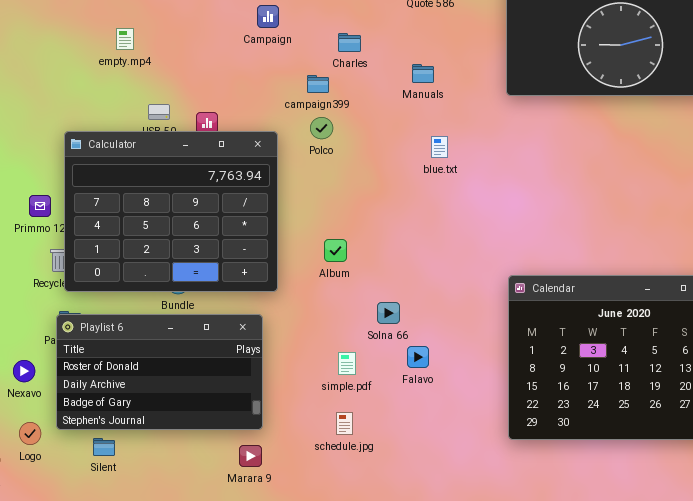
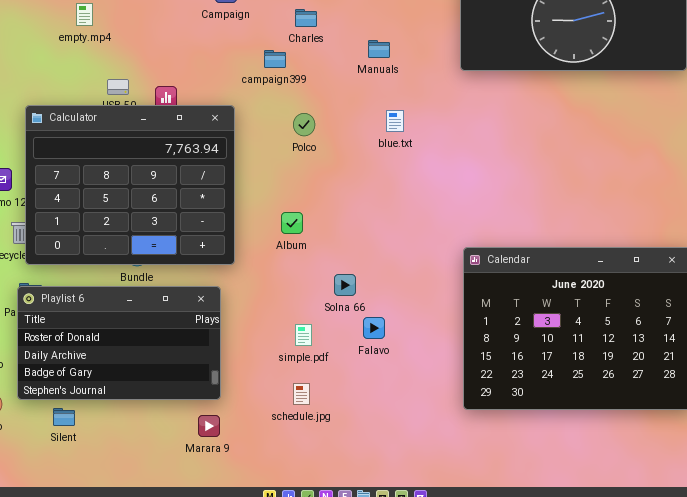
Polco: [310,117,333,139] -> [293,113,315,136], moved

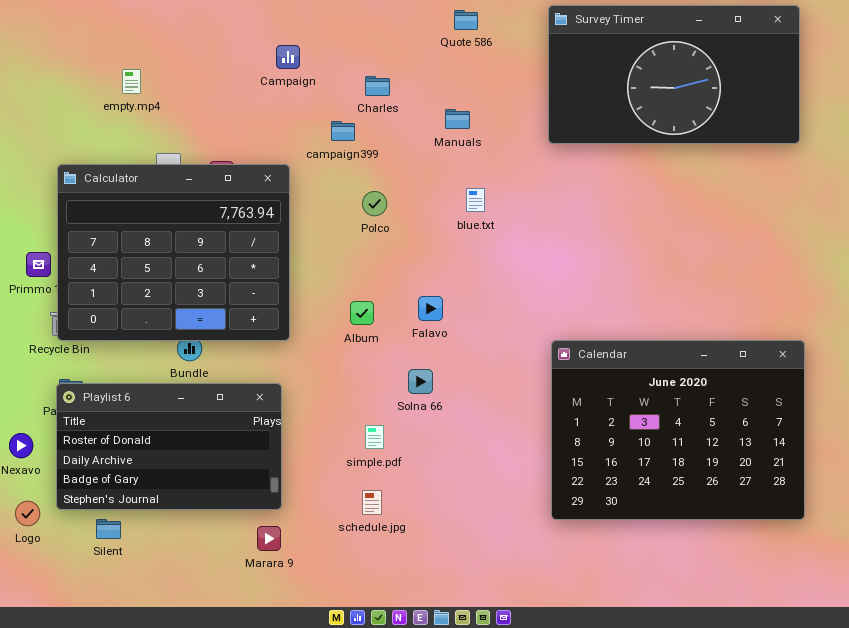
Calculator: [25,105,235,265] -> [57,164,290,341], moved
Falavo: [363,317,385,339] -> [418,296,443,321], moved

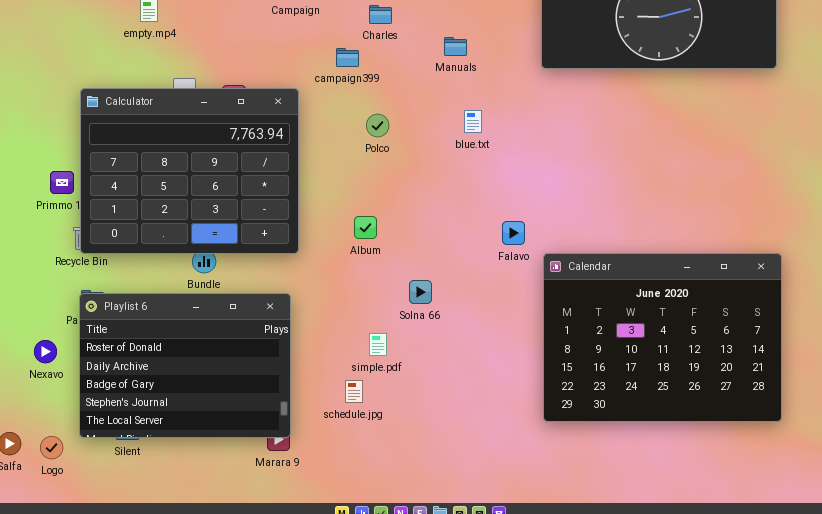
Falavo: [418,296,443,321] -> [502,221,525,245], moved
Playlist 6: [56,383,282,510] -> [79,293,291,438], resized
schedule.jpg: [362,490,382,515] -> [345,380,363,403], moved
Logo: [15,501,40,526] -> [40,436,63,459], moved

